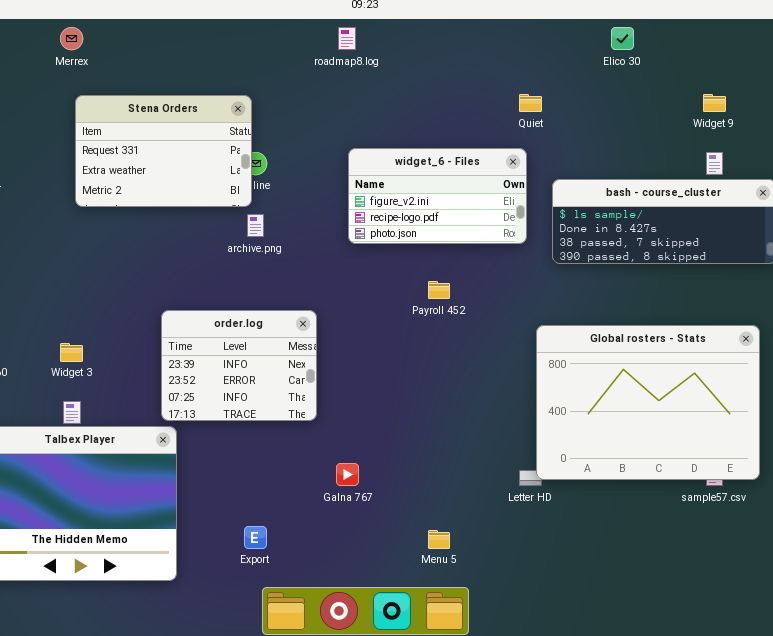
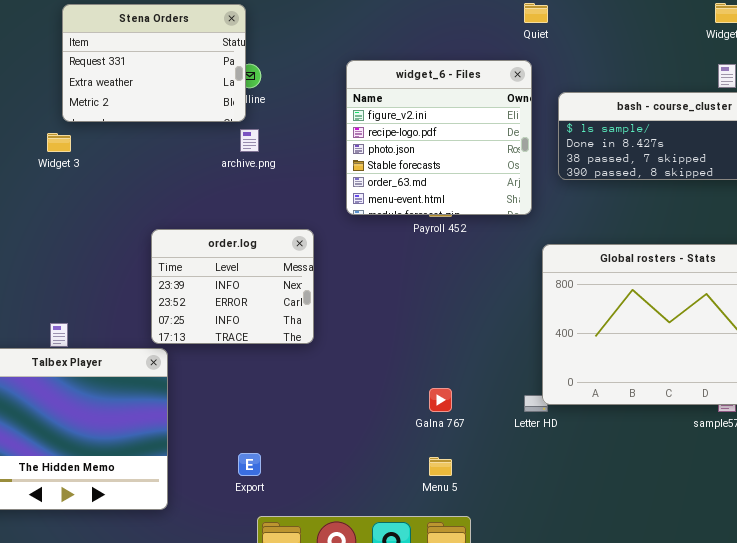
widget_6 - Files: [348,148,527,244] -> [346,60,532,215], resized
Widget 3: [60,343,83,362] -> [47,133,71,152], moved
Galna 767: [336,463,359,486] -> [429,388,452,412], moved

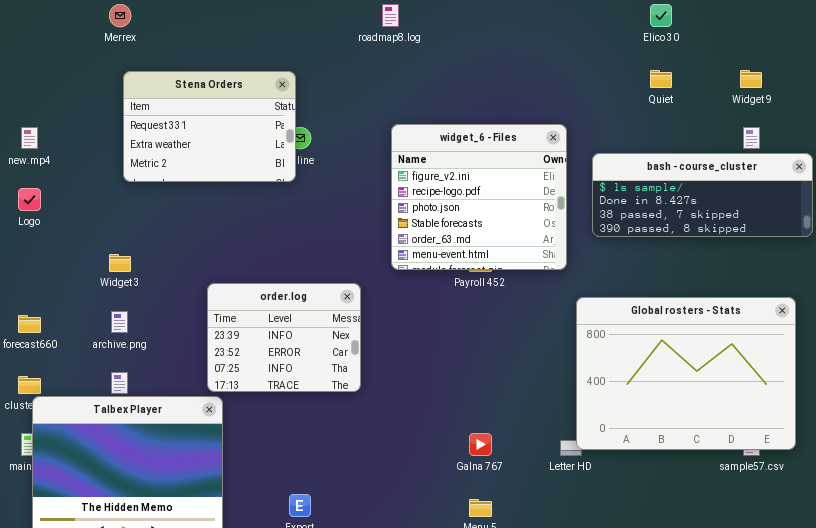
Quiet: [524,3,548,23] -> [650,70,672,88], moved
archive.png: [240,129,259,152] -> [111,311,128,333], moved
Widget 3: [47,133,71,152] -> [109,254,131,272], moved

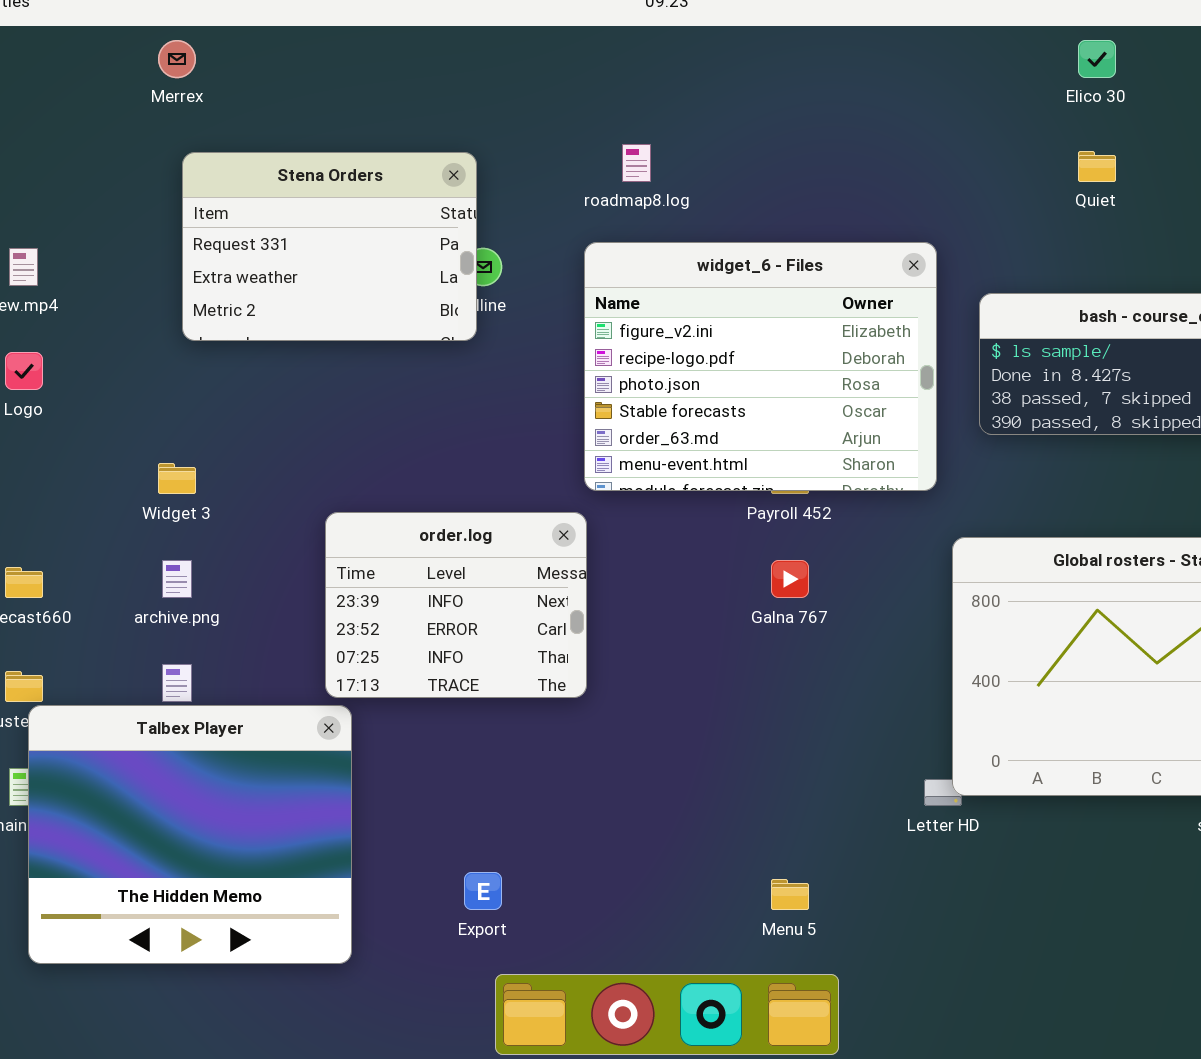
roadmap8.log: [382,4,399,27] -> [622,144,651,182], moved
widget_6 - Files: [391,124,567,270] -> [584,242,937,491], resized
Galna 767: [469,433,492,456] -> [771,560,809,598], moved

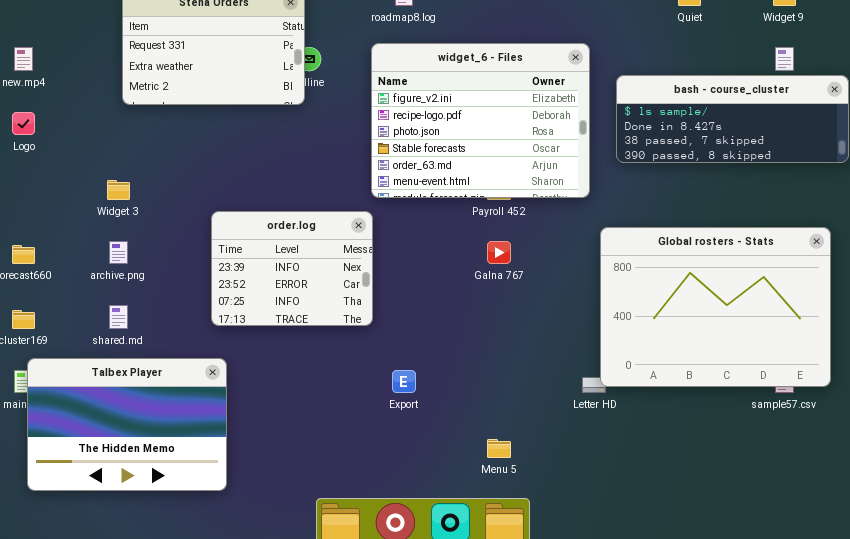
Talbex Player: [28,705,352,964] -> [27,358,227,491], resized
Export: [464,872,502,910] -> [392,370,416,393], moved

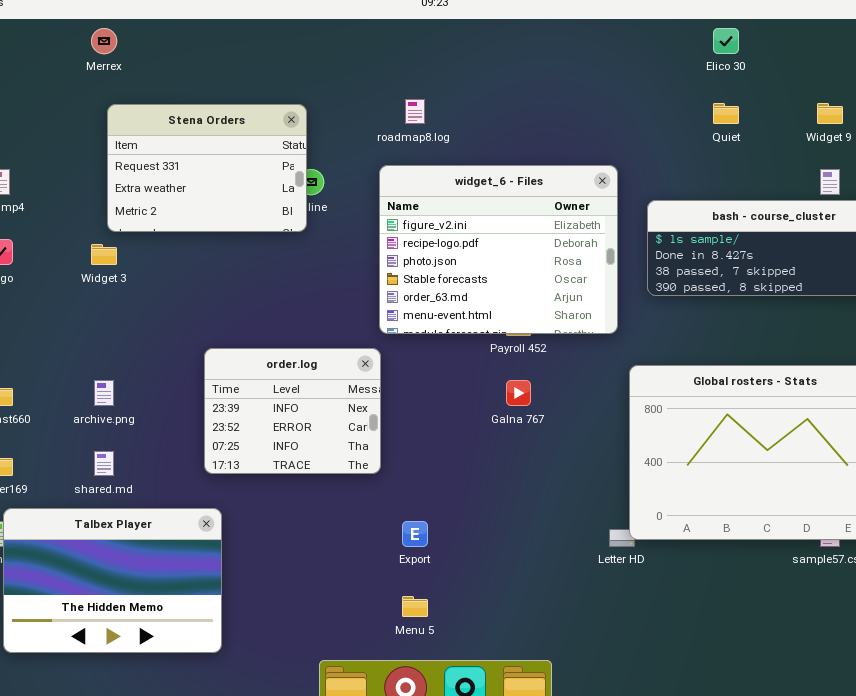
Widget 3: [107,180,130,200] -> [91,244,117,265], moved
Menu 5: [487,439,511,458] -> [402,596,428,617], moved

